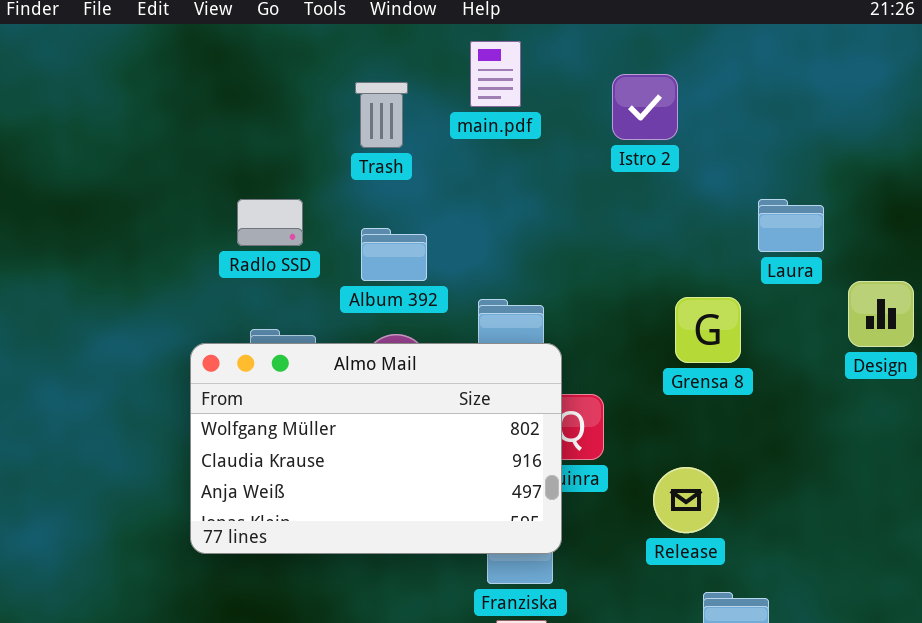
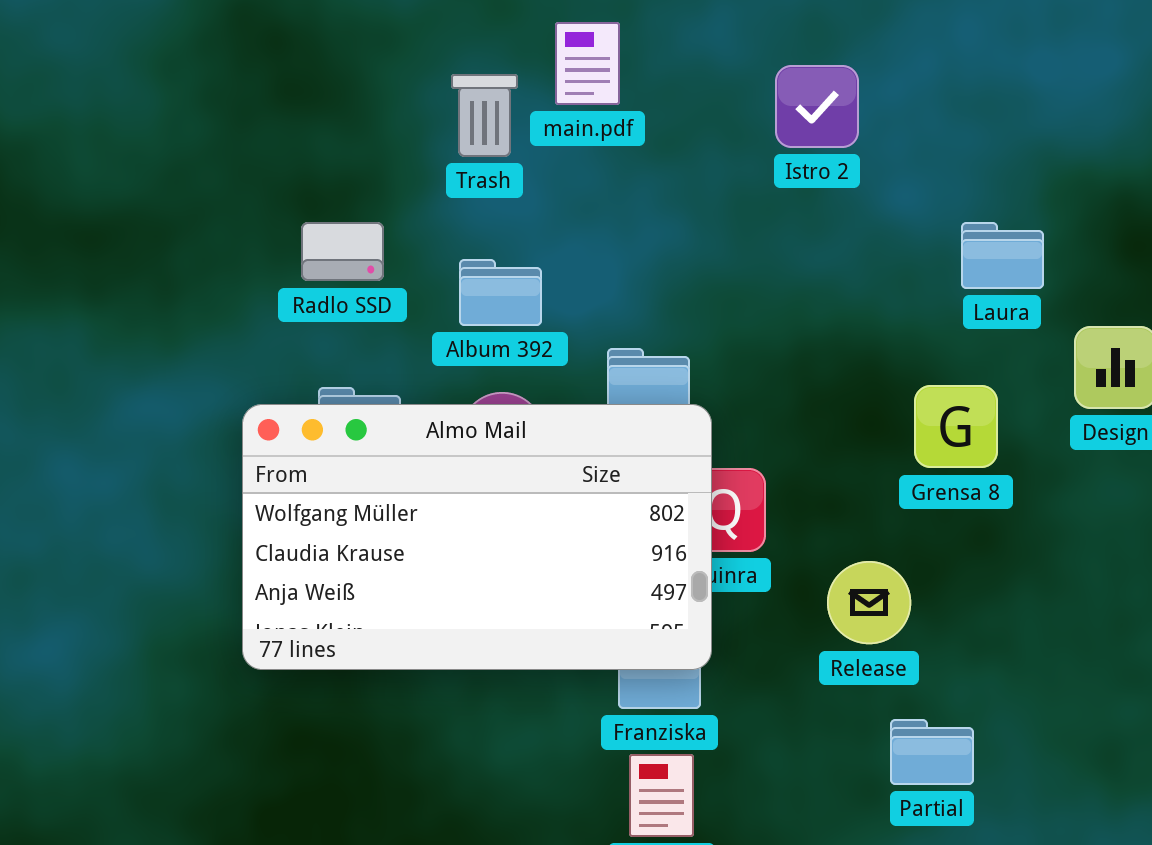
main.pdf: [470,41,521,107] -> [555,22,620,105], moved
Grensa 8: [675,297,741,363] -> [914,385,998,468], moved

